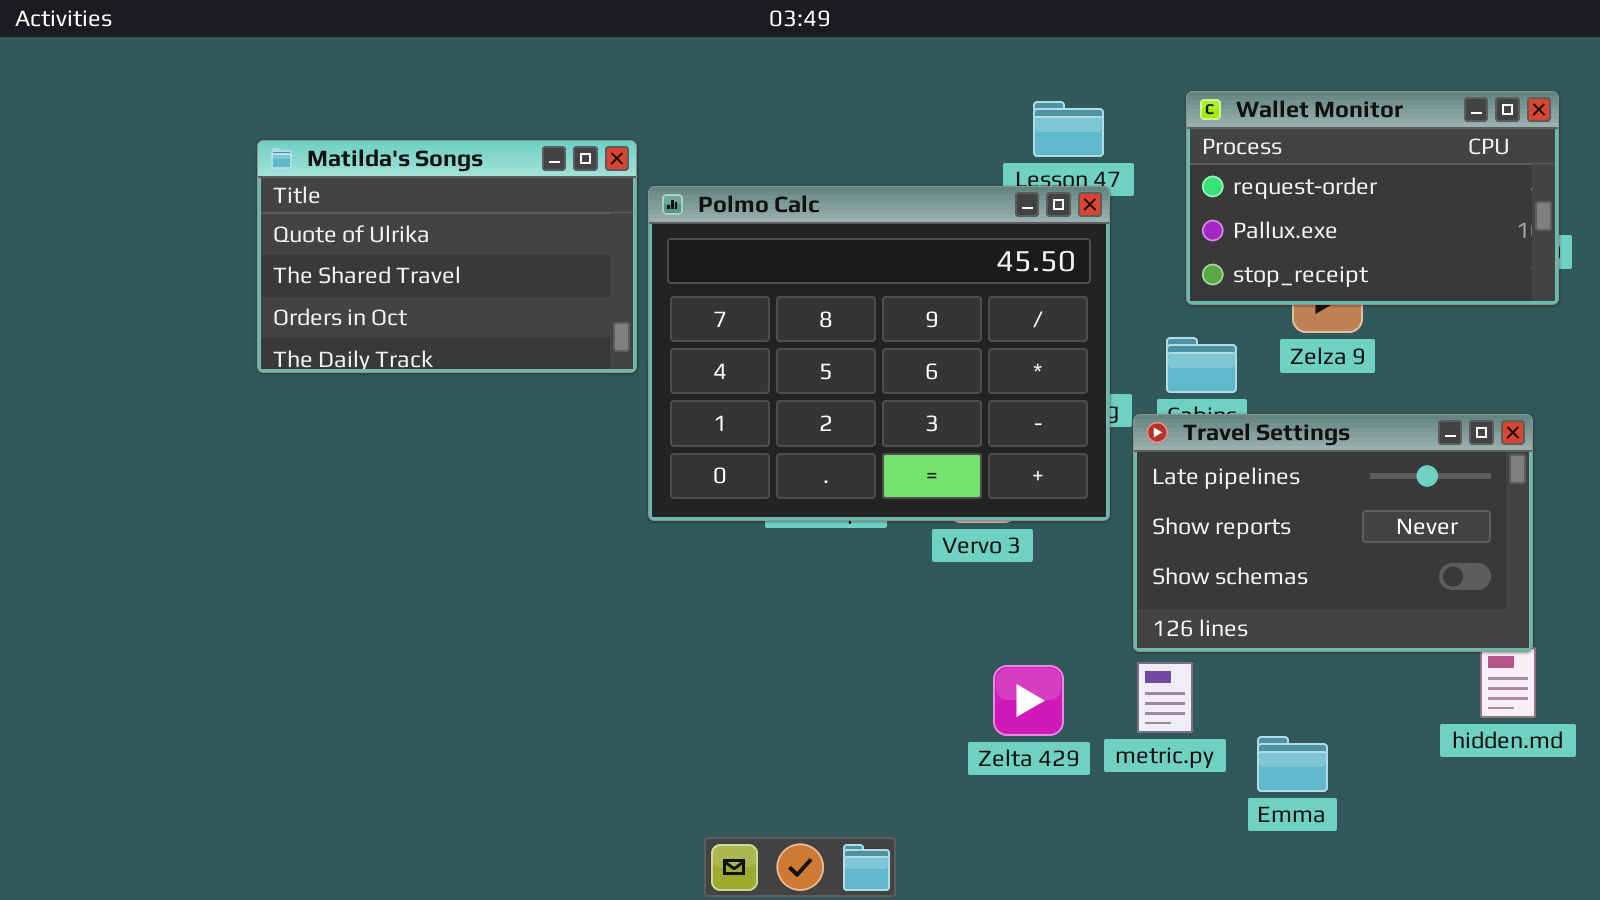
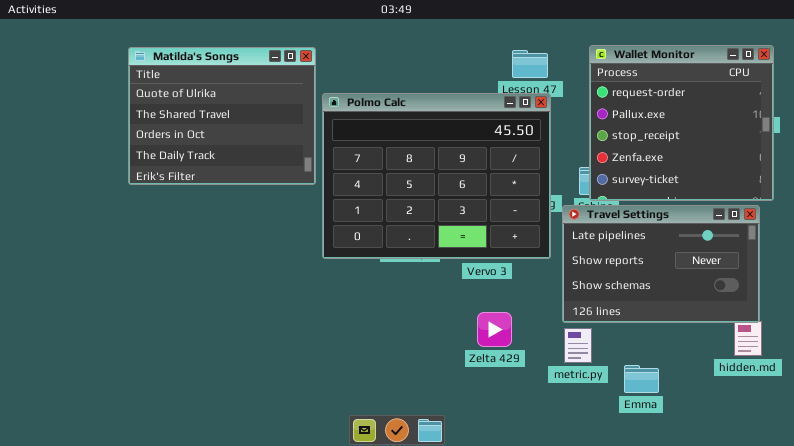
Wallet Monitor: [1186,91,1559,305] -> [589,45,774,201], resized
Matilda's Songs: [257,140,637,373] -> [128,47,316,185], resized
Zelta 429: [993,665,1064,736] -> [477,312,512,347], moved

